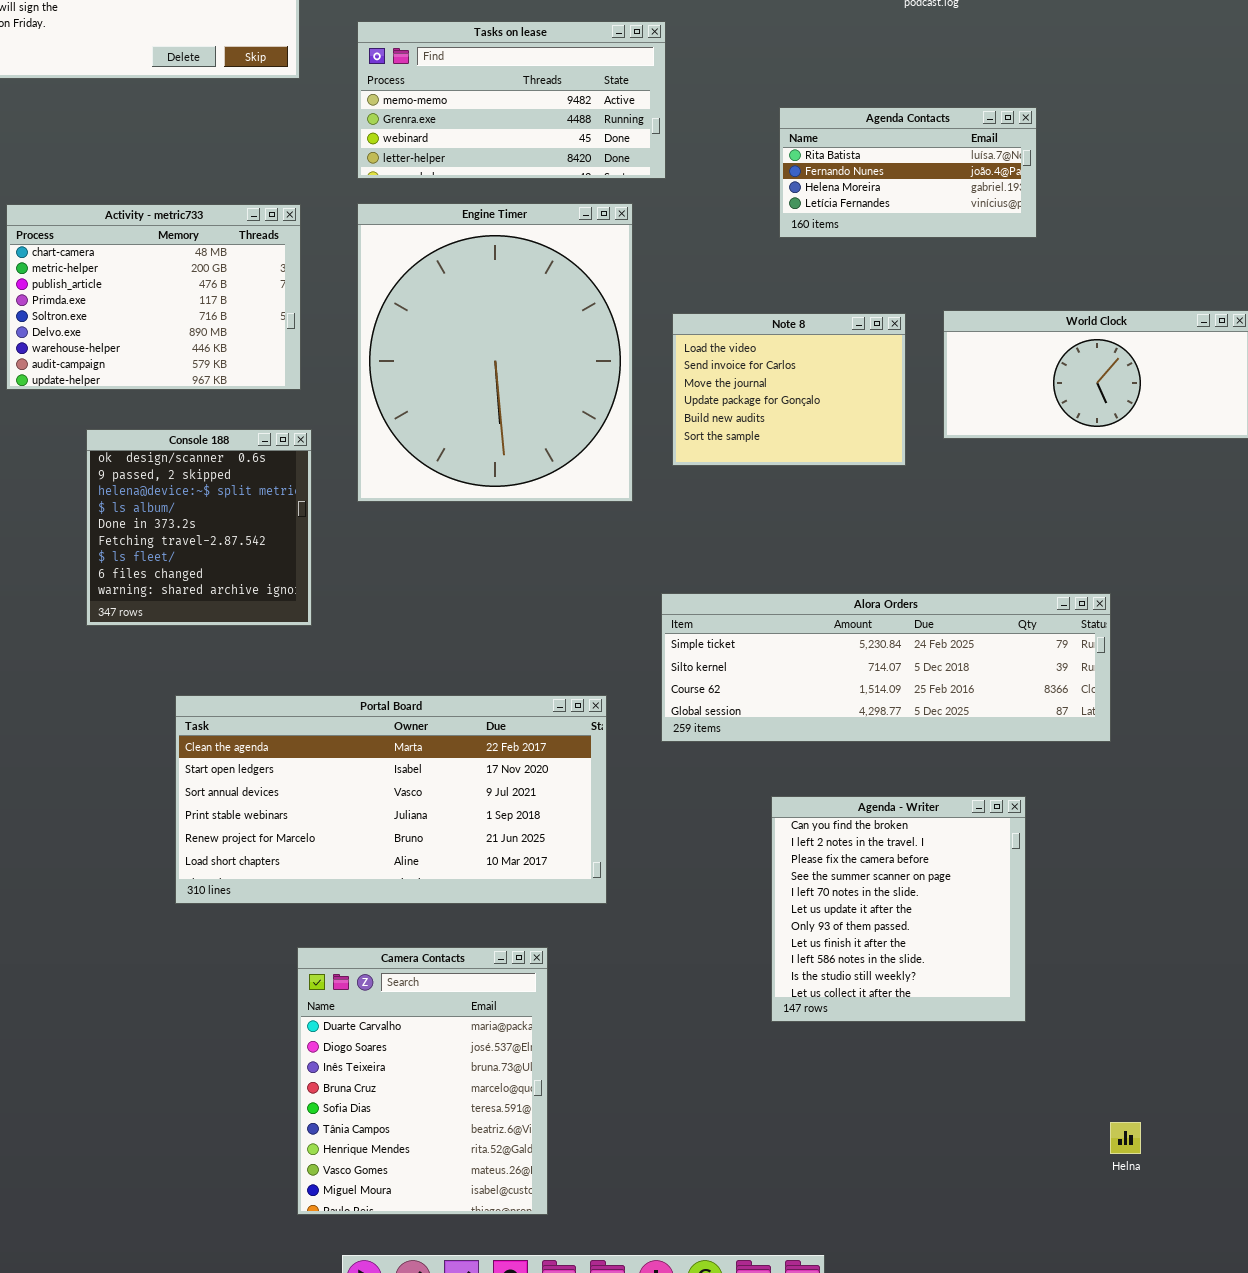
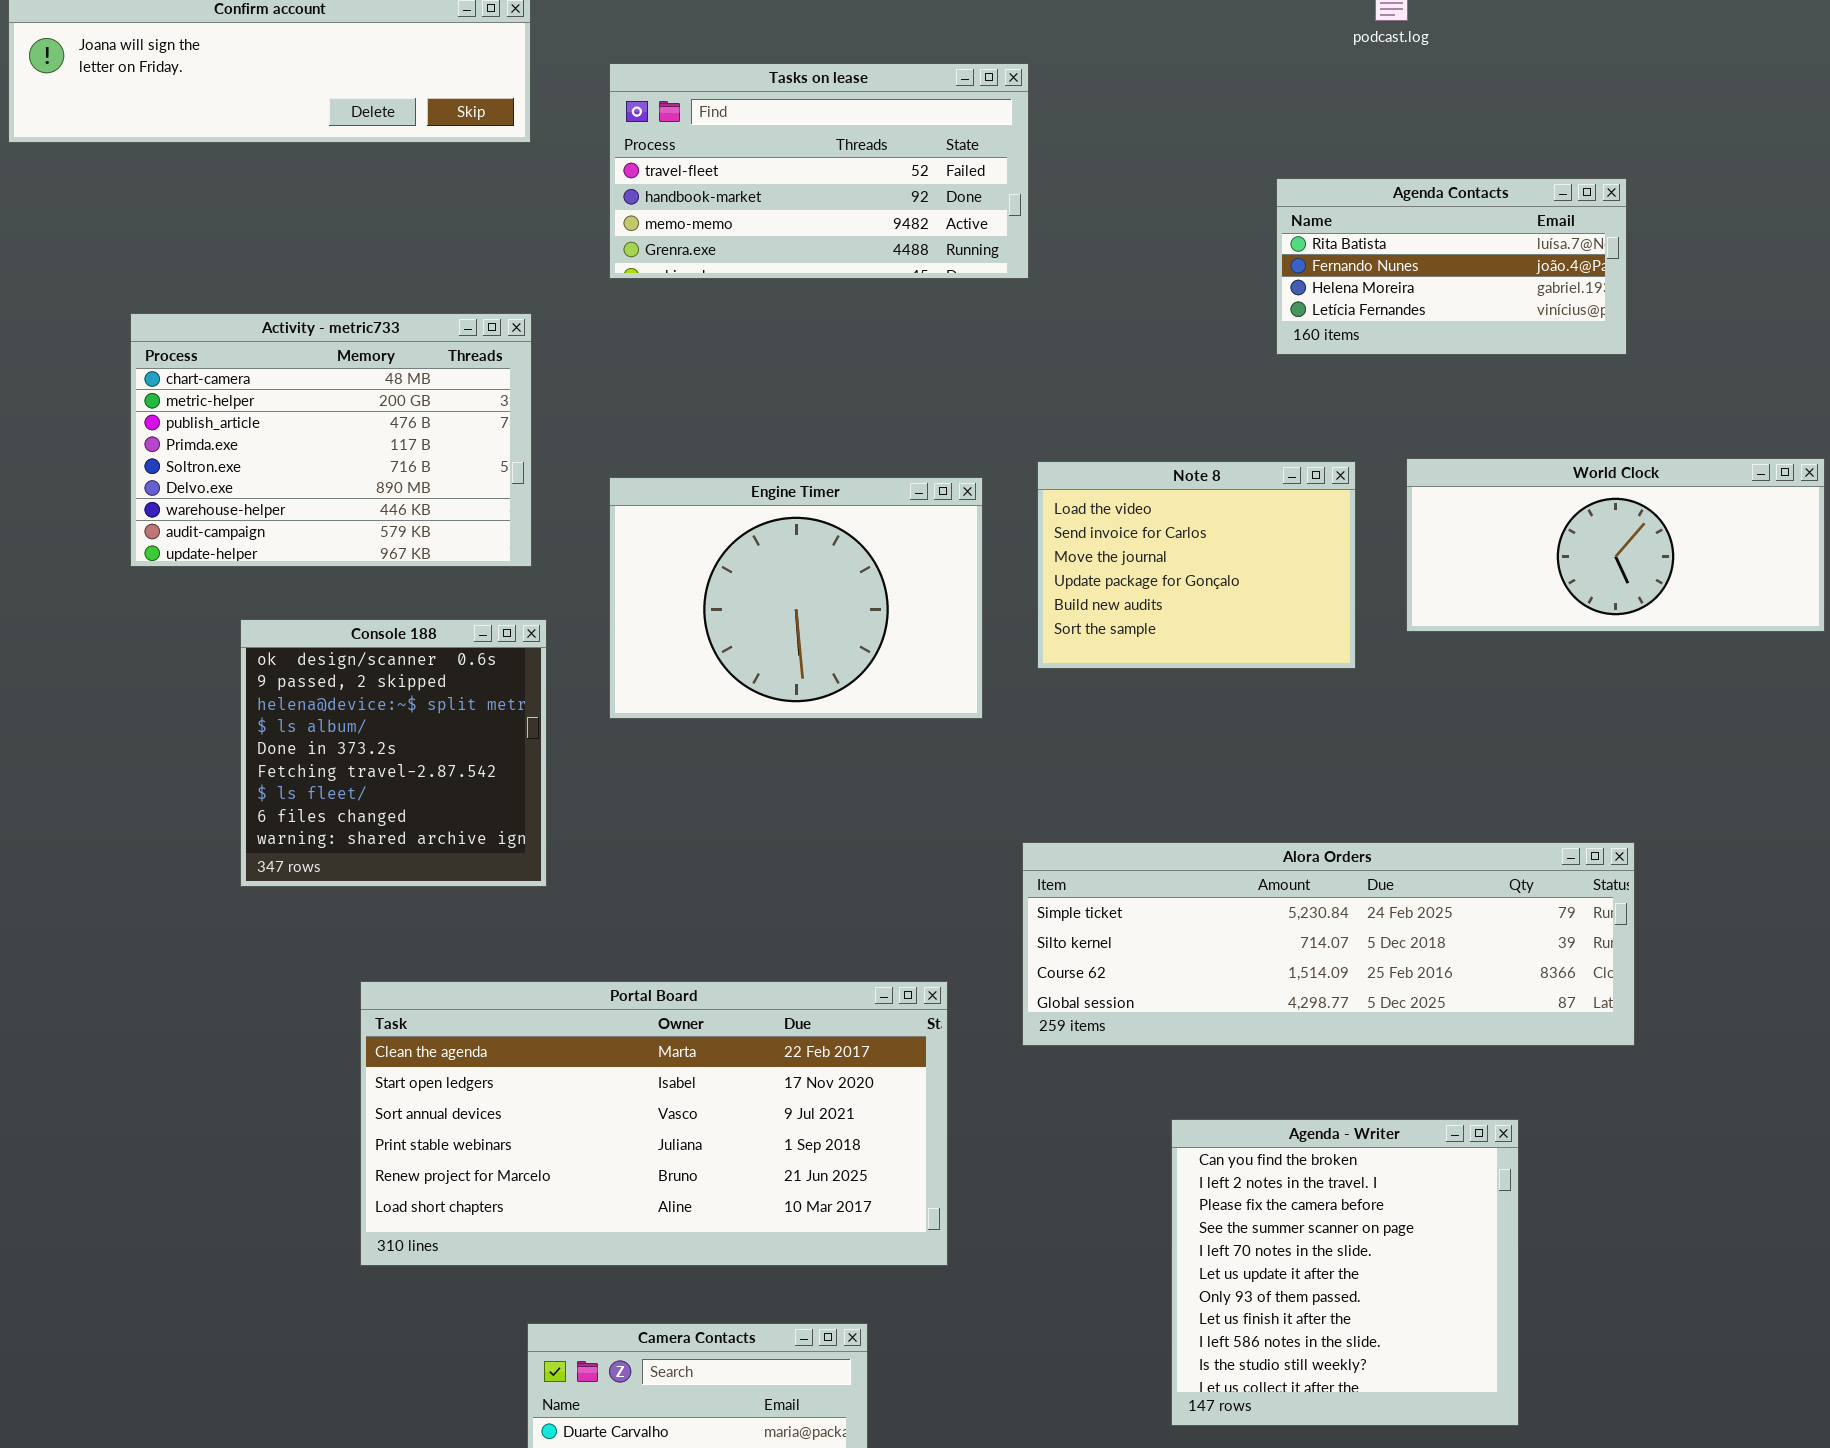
Tasks on lease: [357,21,666,179] -> [609,63,1029,279], scrolled up 2 rows
Agenda Contacts: [779,107,1037,238] -> [1276,178,1627,355], moved
Engine Timer: [357,203,633,502] -> [609,477,983,719], resized

